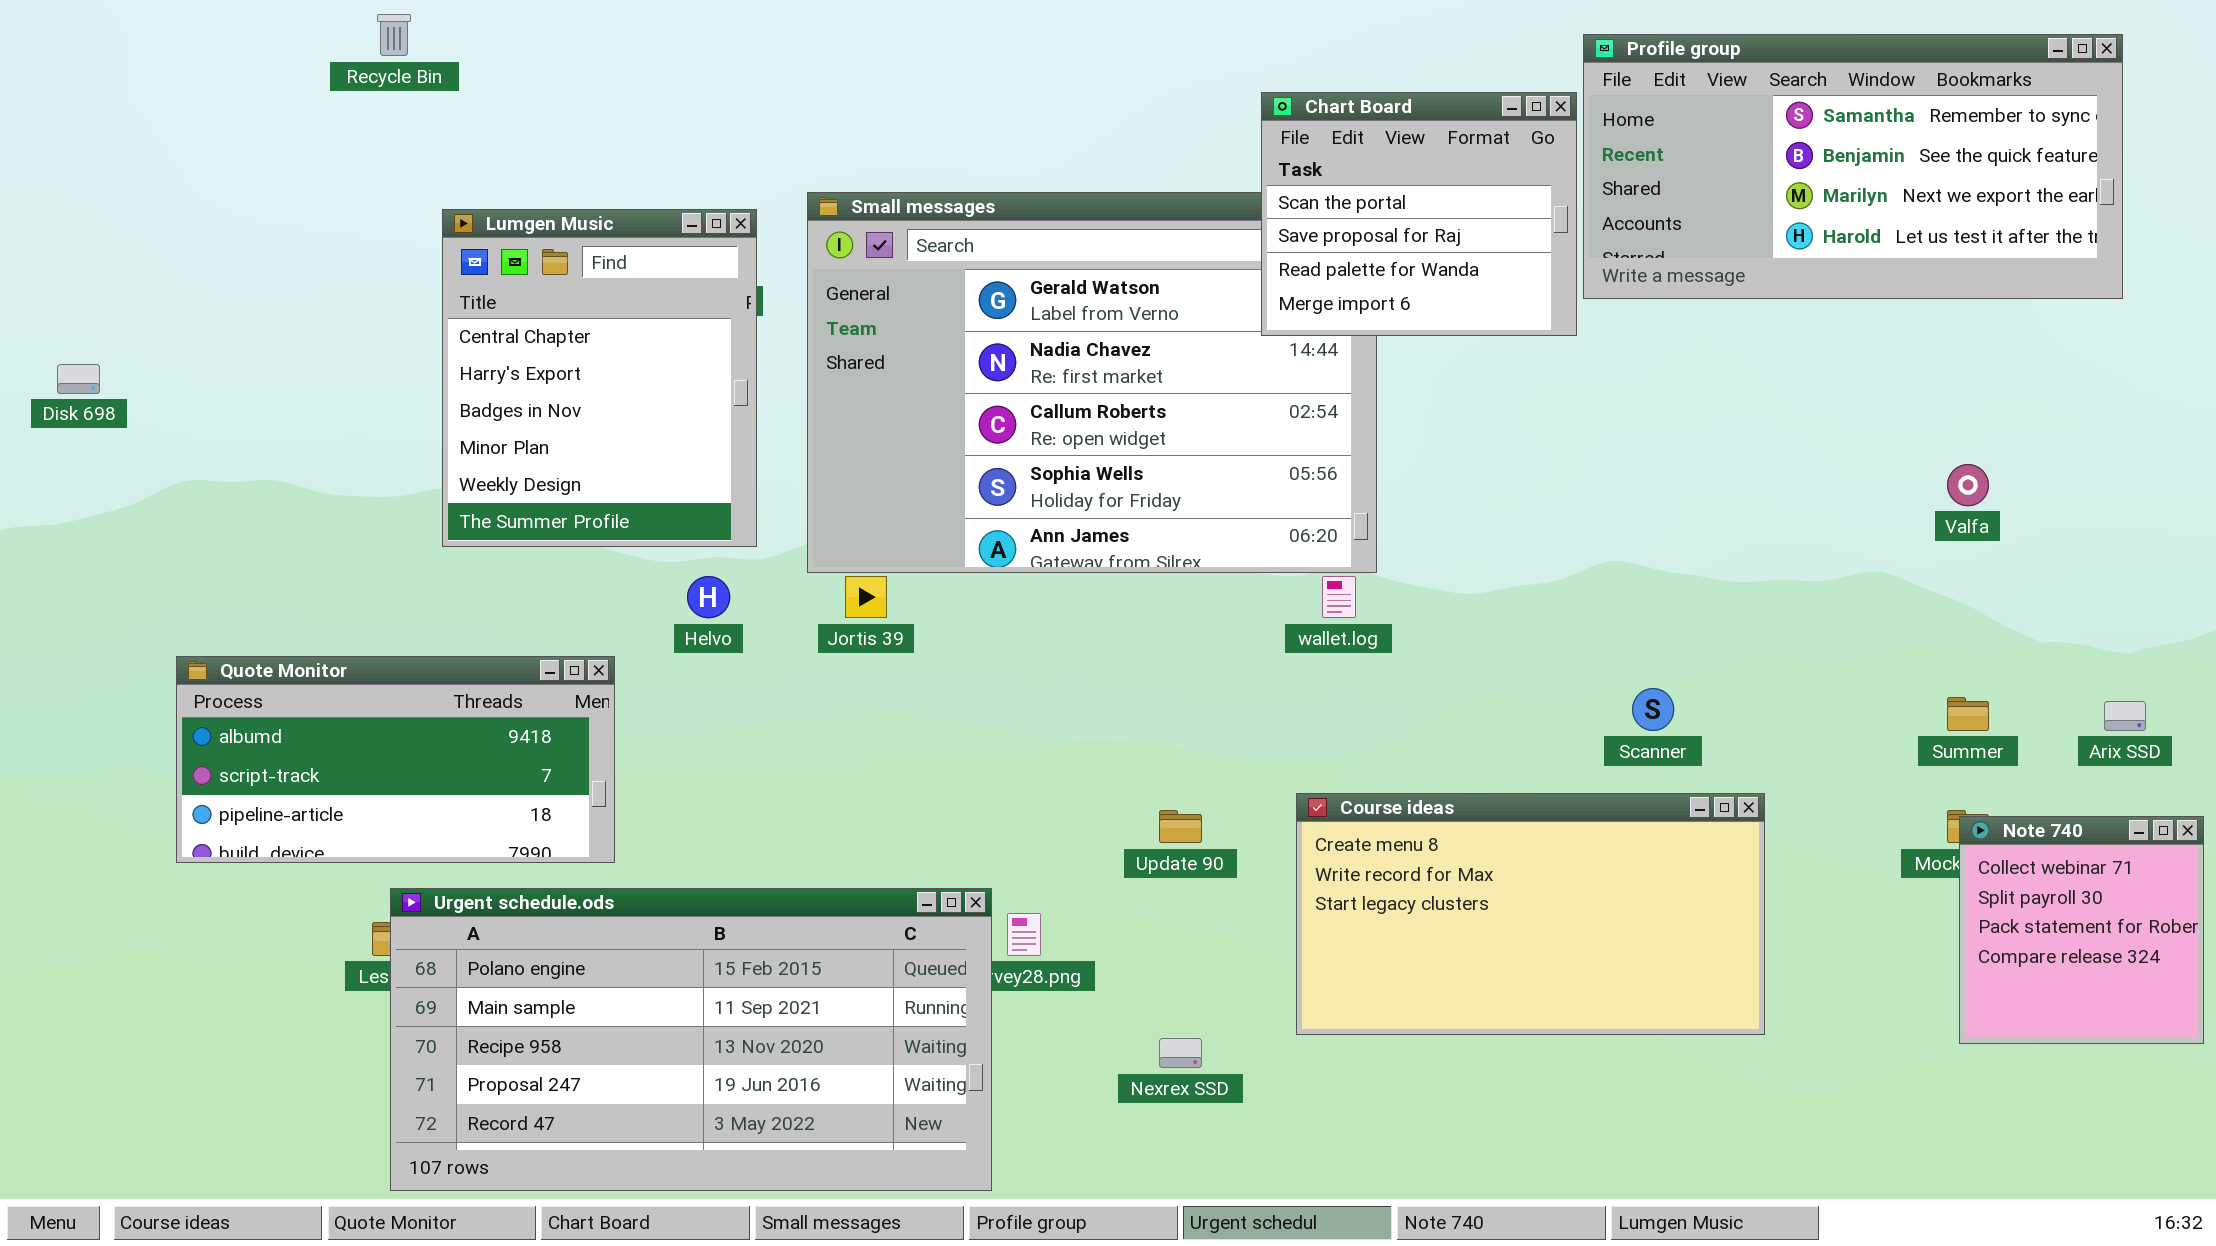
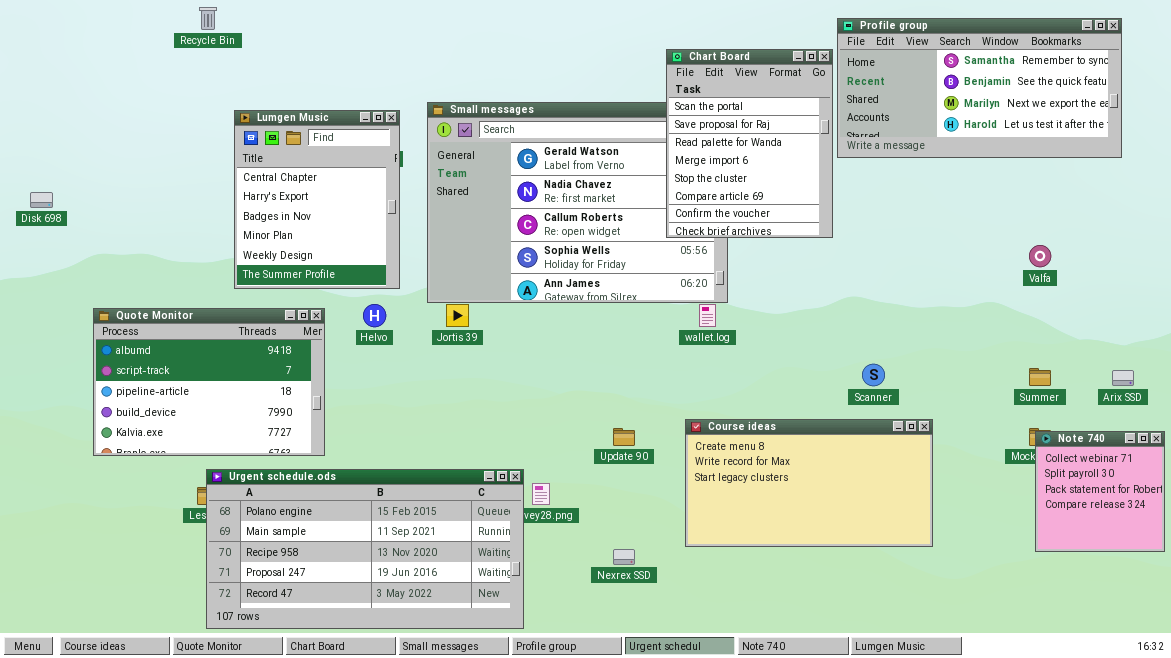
Chart Board: [1261,92,1577,336] -> [666,49,833,238], resized
Quote Monitor: [176,656,615,863] -> [93,308,325,456], resized

